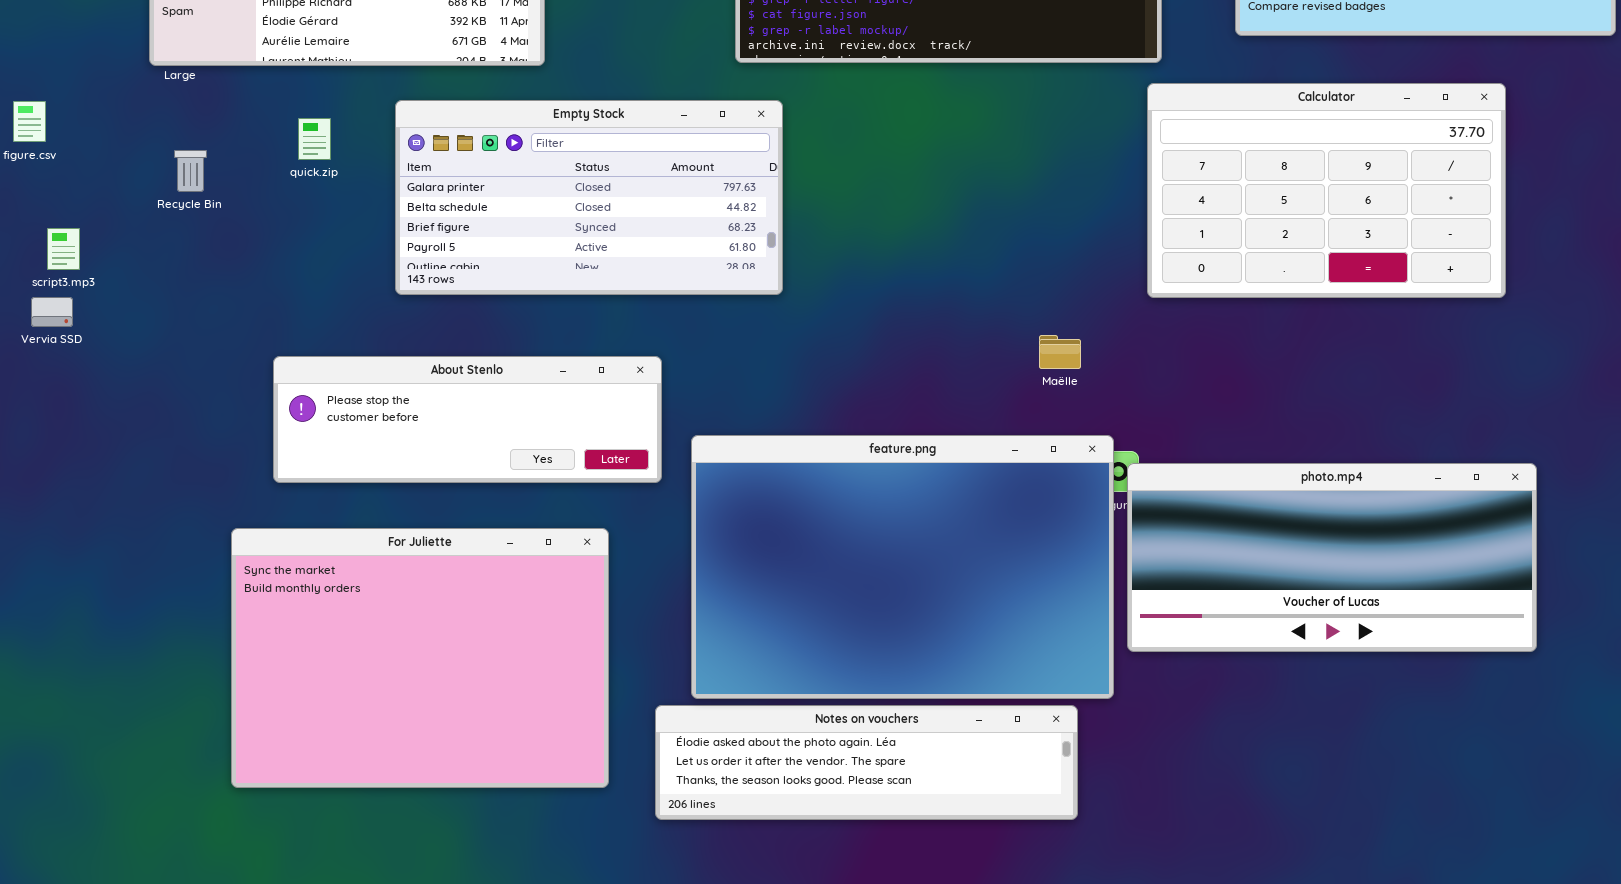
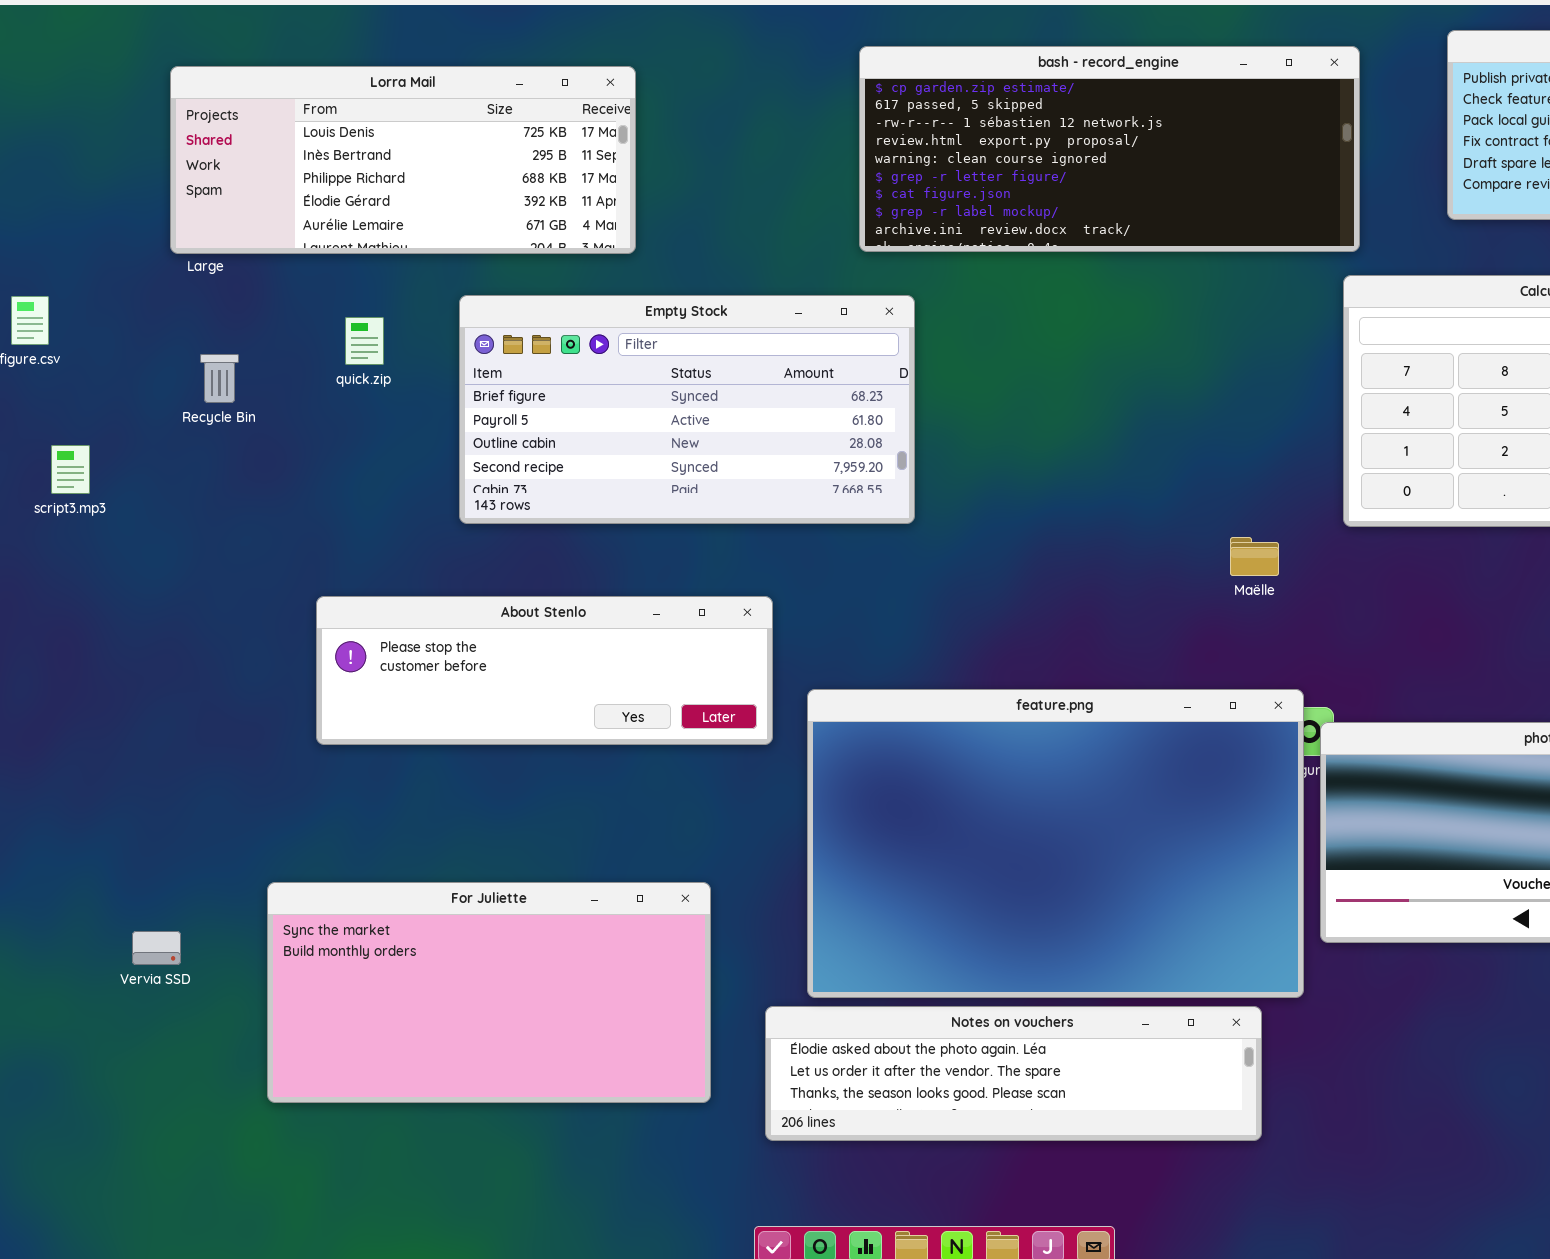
Empty Stock: [395,100,783,295] -> [459,295,915,524], scrolled down 2 rows
Vervia SSD: [31,297,73,327] -> [132,931,181,965], moved
Maëlle: [1039,335,1081,369] -> [1230,537,1279,576], moved
For Juliette: [231,528,609,788] -> [267,882,711,1103], resized

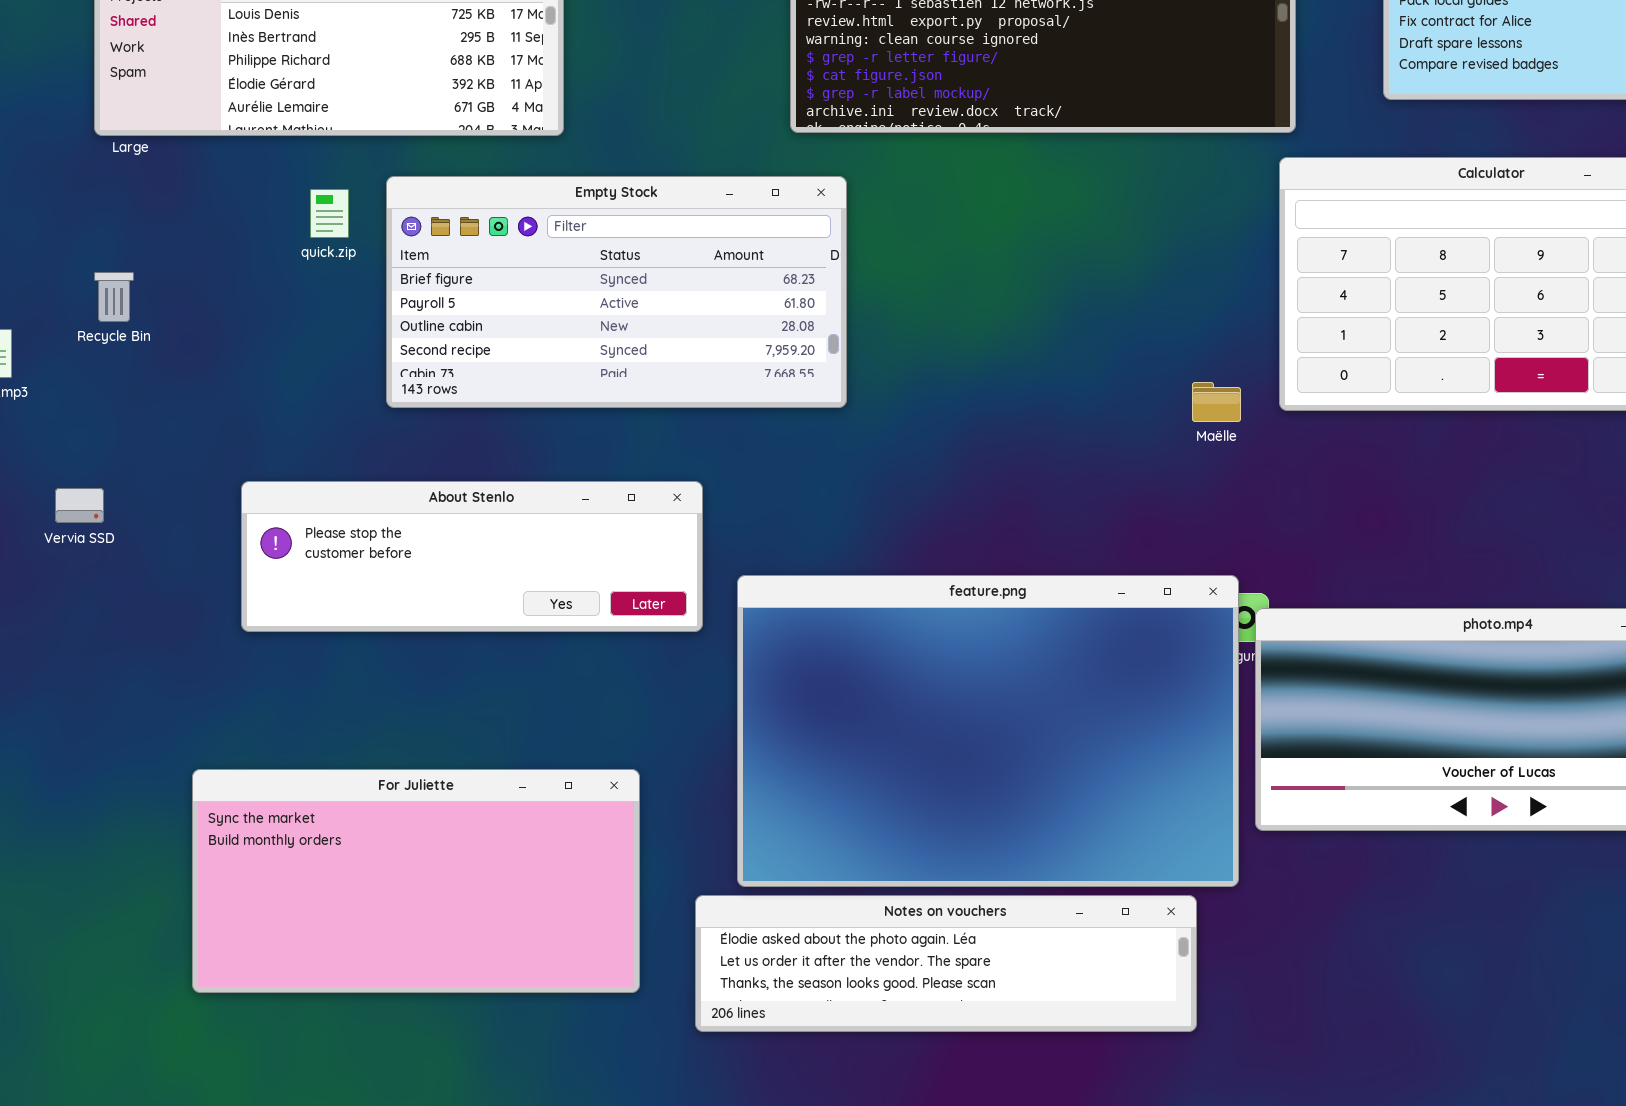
quick.zip: [345,317,384,365] -> [310,189,349,238], moved
Recycle Bin: [200,354,239,403] -> [94,272,134,322], moved
Maëlle: [1230,537,1279,576] -> [1192,382,1241,422], moved
Vervia SSD: [132,931,181,965] -> [55,488,104,523], moved

